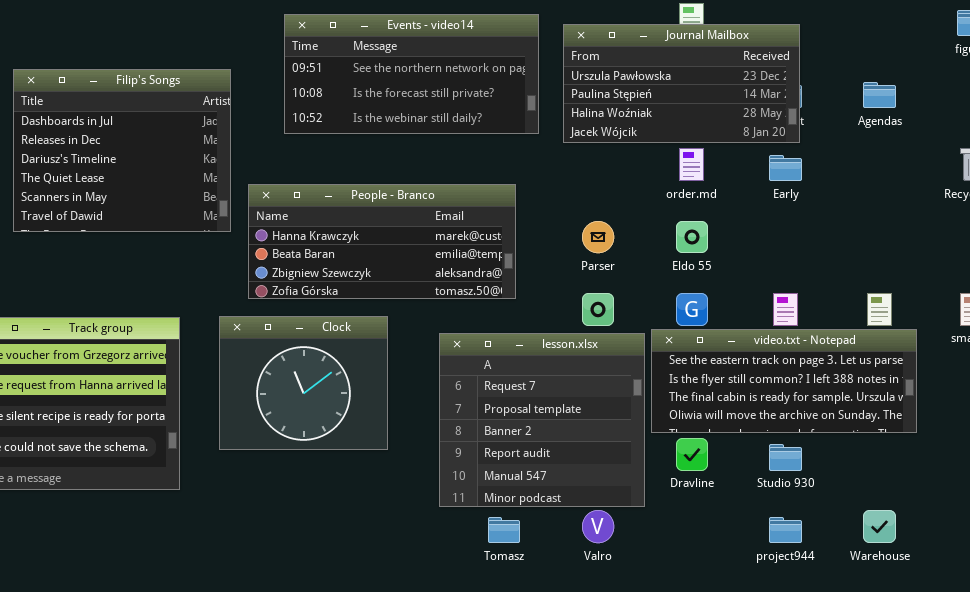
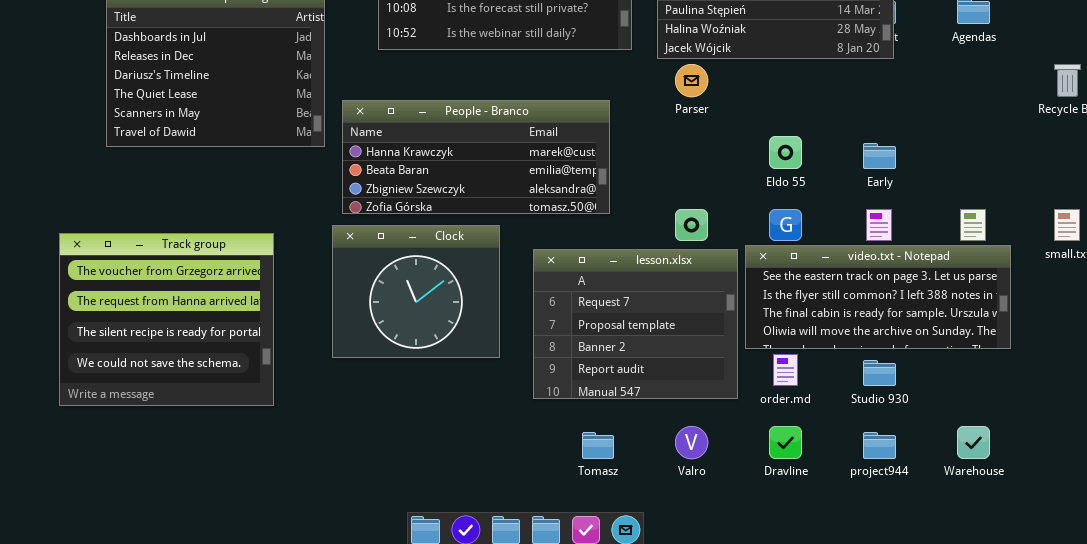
order.md: [679,148,704,181] -> [773,354,798,386], moved
Early: [769,155,802,181] -> [863,143,896,169], moved
Parser: [582,221,614,253] -> [675,64,708,97], moved
Clock: [219,316,388,450] -> [332,225,500,358], moved
lesson.xlsx: [439,333,645,507] -> [533,249,738,399], resized
Dravline: [676,438,708,471] -> [769,426,802,459], moved

